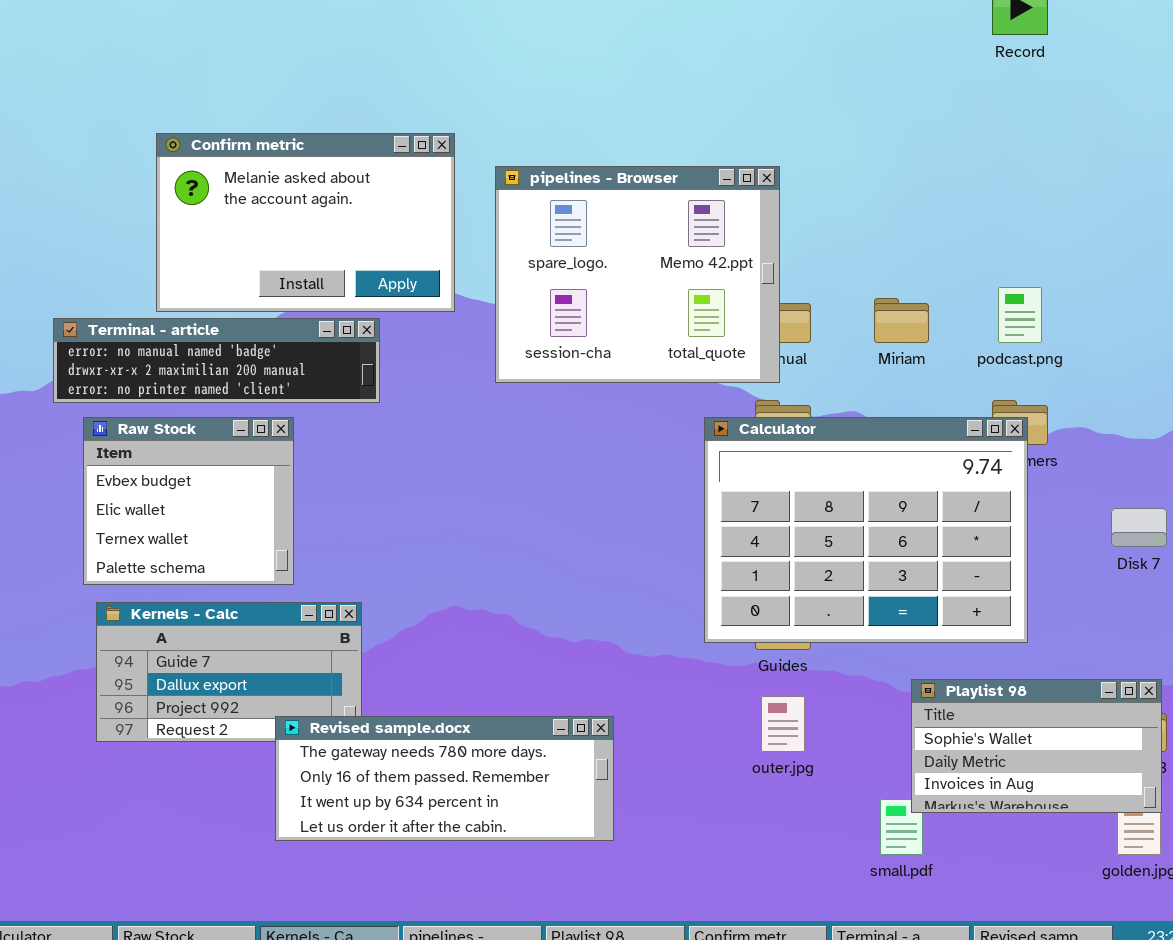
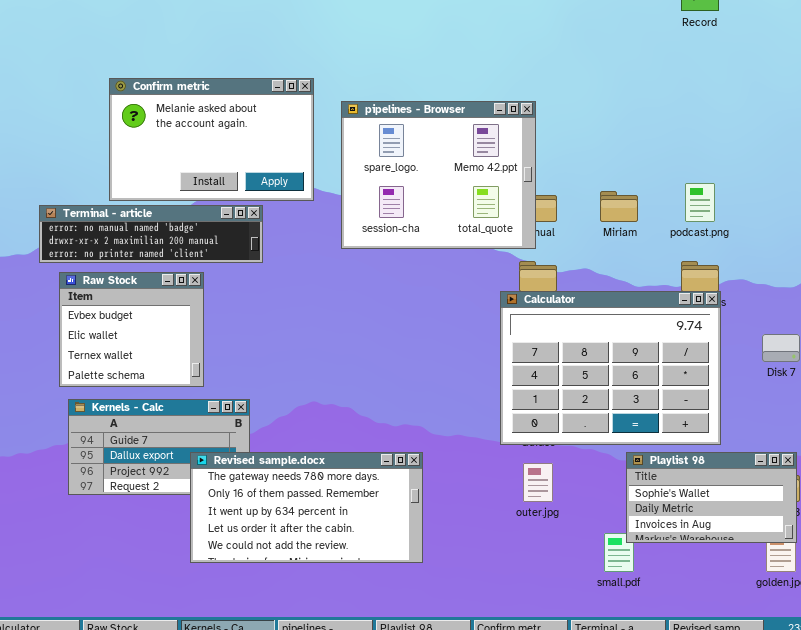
Calculator: [704,417,1028,643] -> [500,291,721,445], moved
Revised sample.docx: [275,716,614,841] -> [190,452,423,563], resized

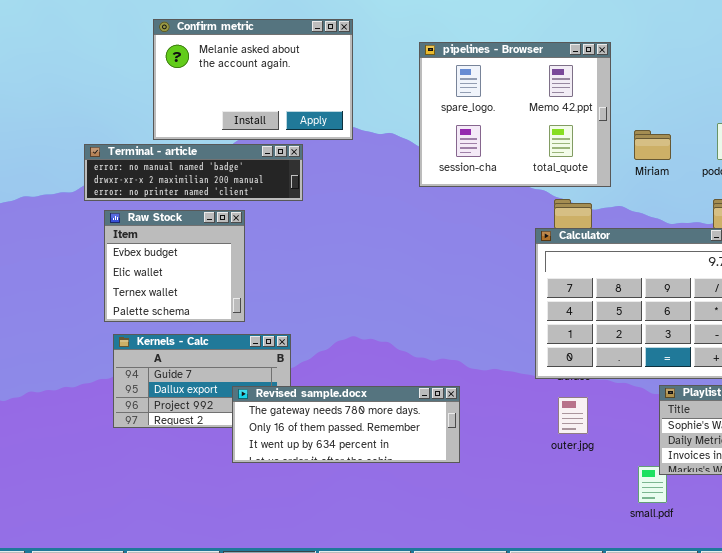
pipelines - Browser: [341,101,536,249] -> [419,42,611,187], moved
Revised sample.docx: [190,452,423,563] -> [232,386,460,463], resized

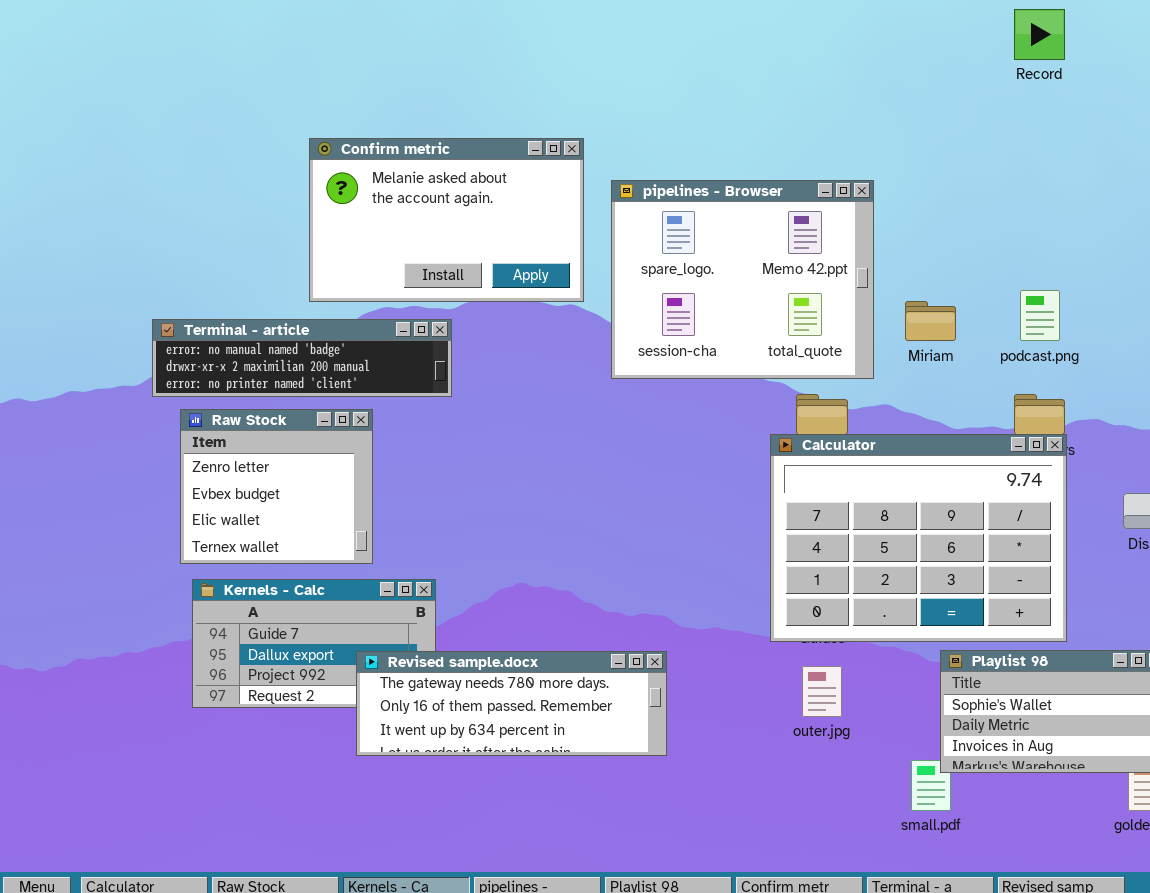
Confirm metric: [153,19,353,140] -> [309,138,584,302], moved
Raw Stock: [104,210,245,322] -> [180,409,373,564], scrolled up 1 row

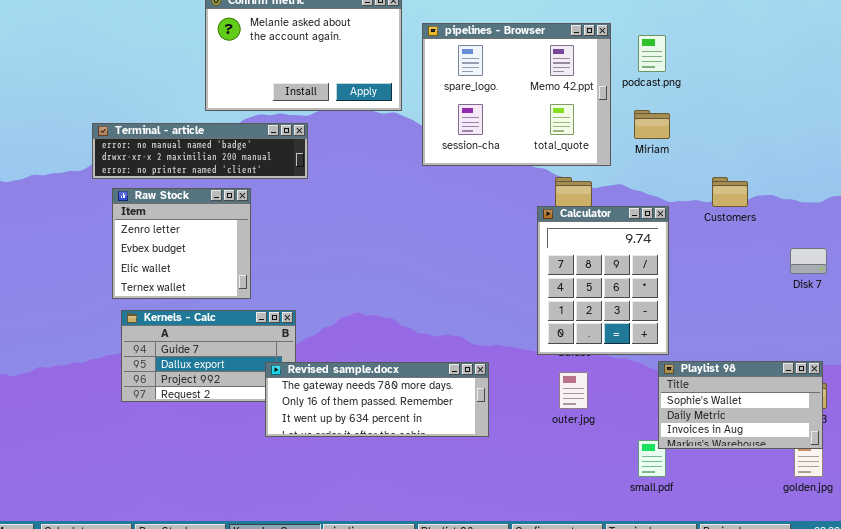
podcast.png: [1020,290,1060,341] -> [638,35,666,72], moved
Calculator: [770,434,1067,642] -> [537,206,669,355], resized
Revised sample.docx: [356,651,667,756] -> [265,362,489,437], moved

